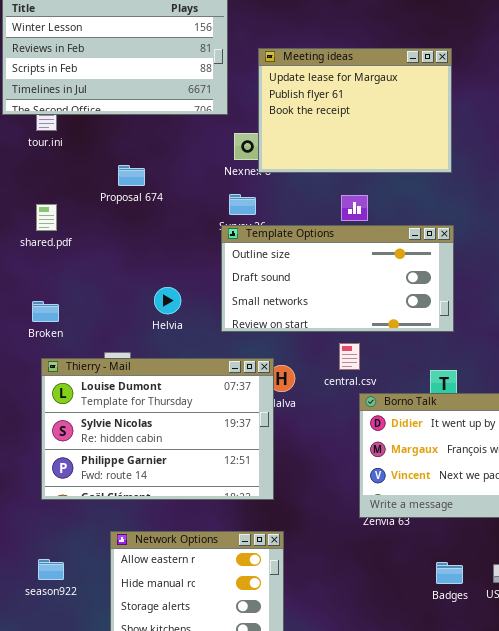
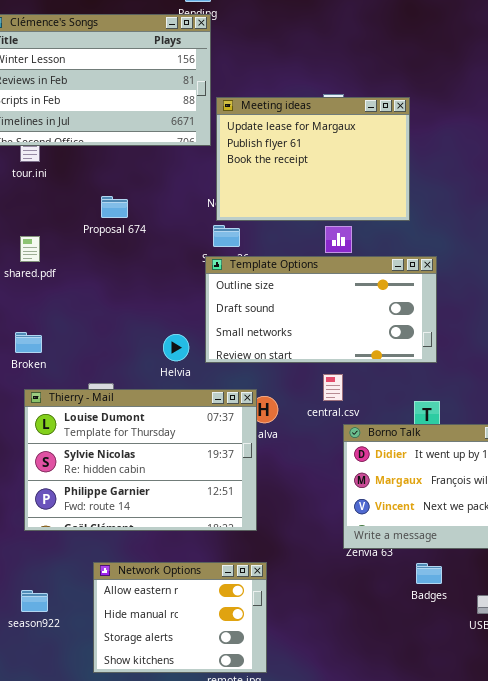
Meeting ideas: [258,48,452,173] -> [216,97,410,221], moved
Helvia: [154,287,181,314] -> [163,334,189,361], moved
Badges: [436,562,463,584] -> [416,563,442,584], moved

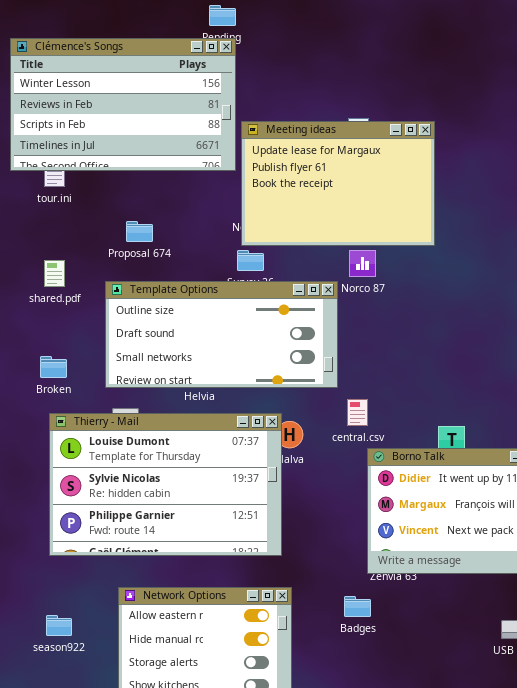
Template Options: [205,256,437,363] -> [105,281,338,388], moved
Badges: [416,563,442,584] -> [344,596,371,617], moved

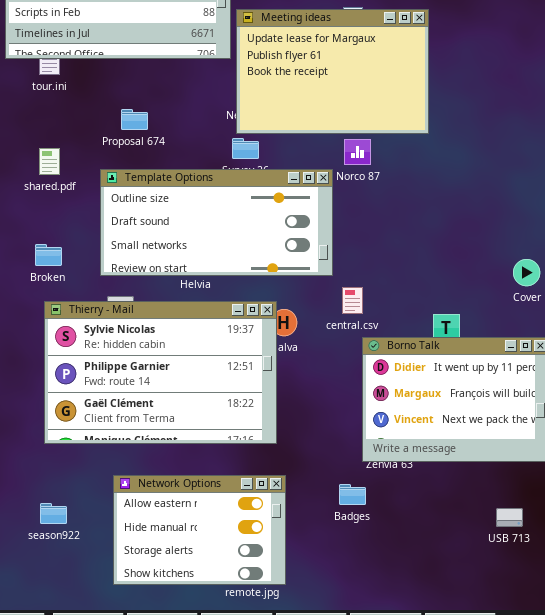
Thierry - Mail: [49,413,282,556] -> [44,301,277,444], scrolled down 1 row

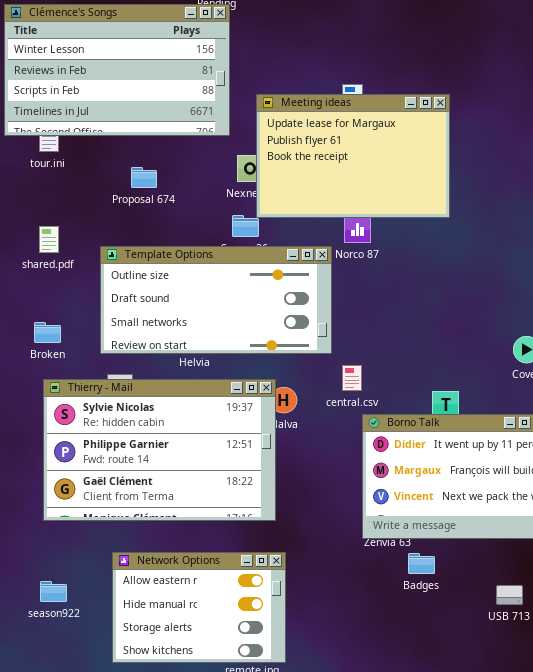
Meeting ideas: [236,9,429,134] -> [256,94,450,218], moved
Proposal 674: [121,109,148,130] -> [131,167,157,188], moved
Badges: [339,484,366,505] -> [408,553,435,574], moved

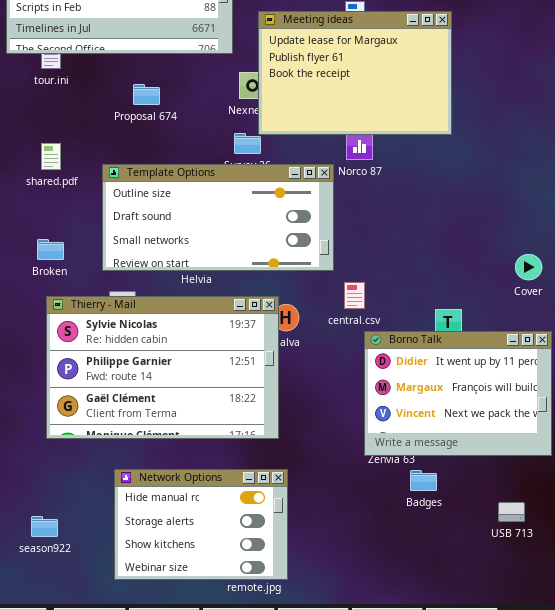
Network Options: [112,552,286,663] -> [114,469,288,580], scrolled down 1 row
season922: [40,581,67,602] -> [31,516,58,537], moved

